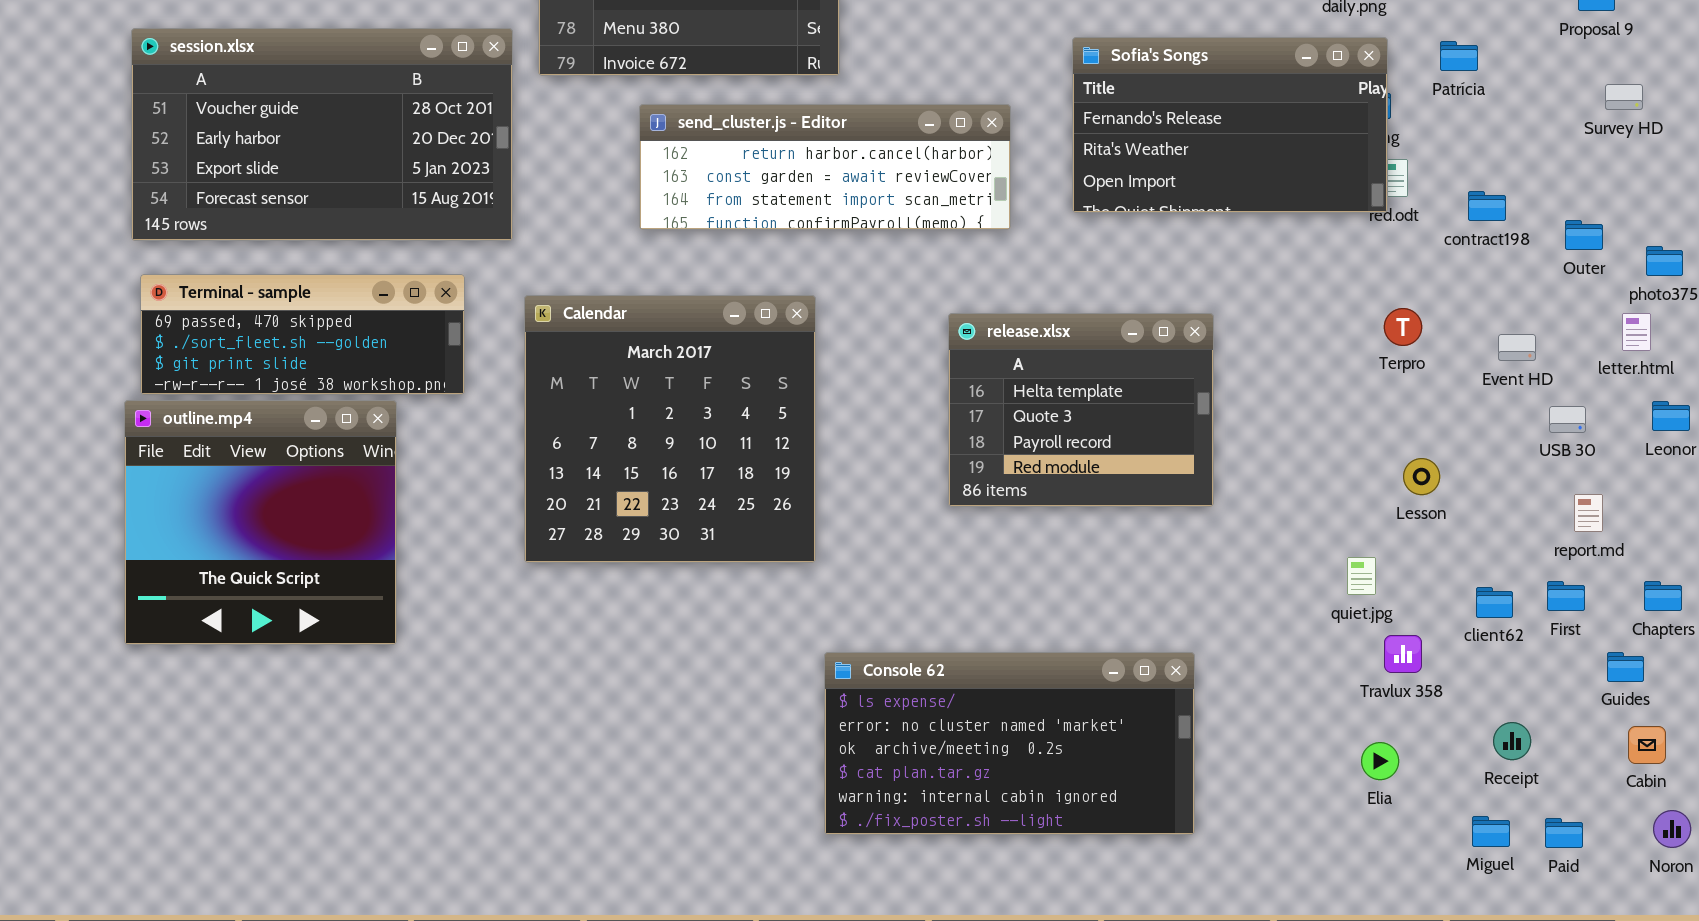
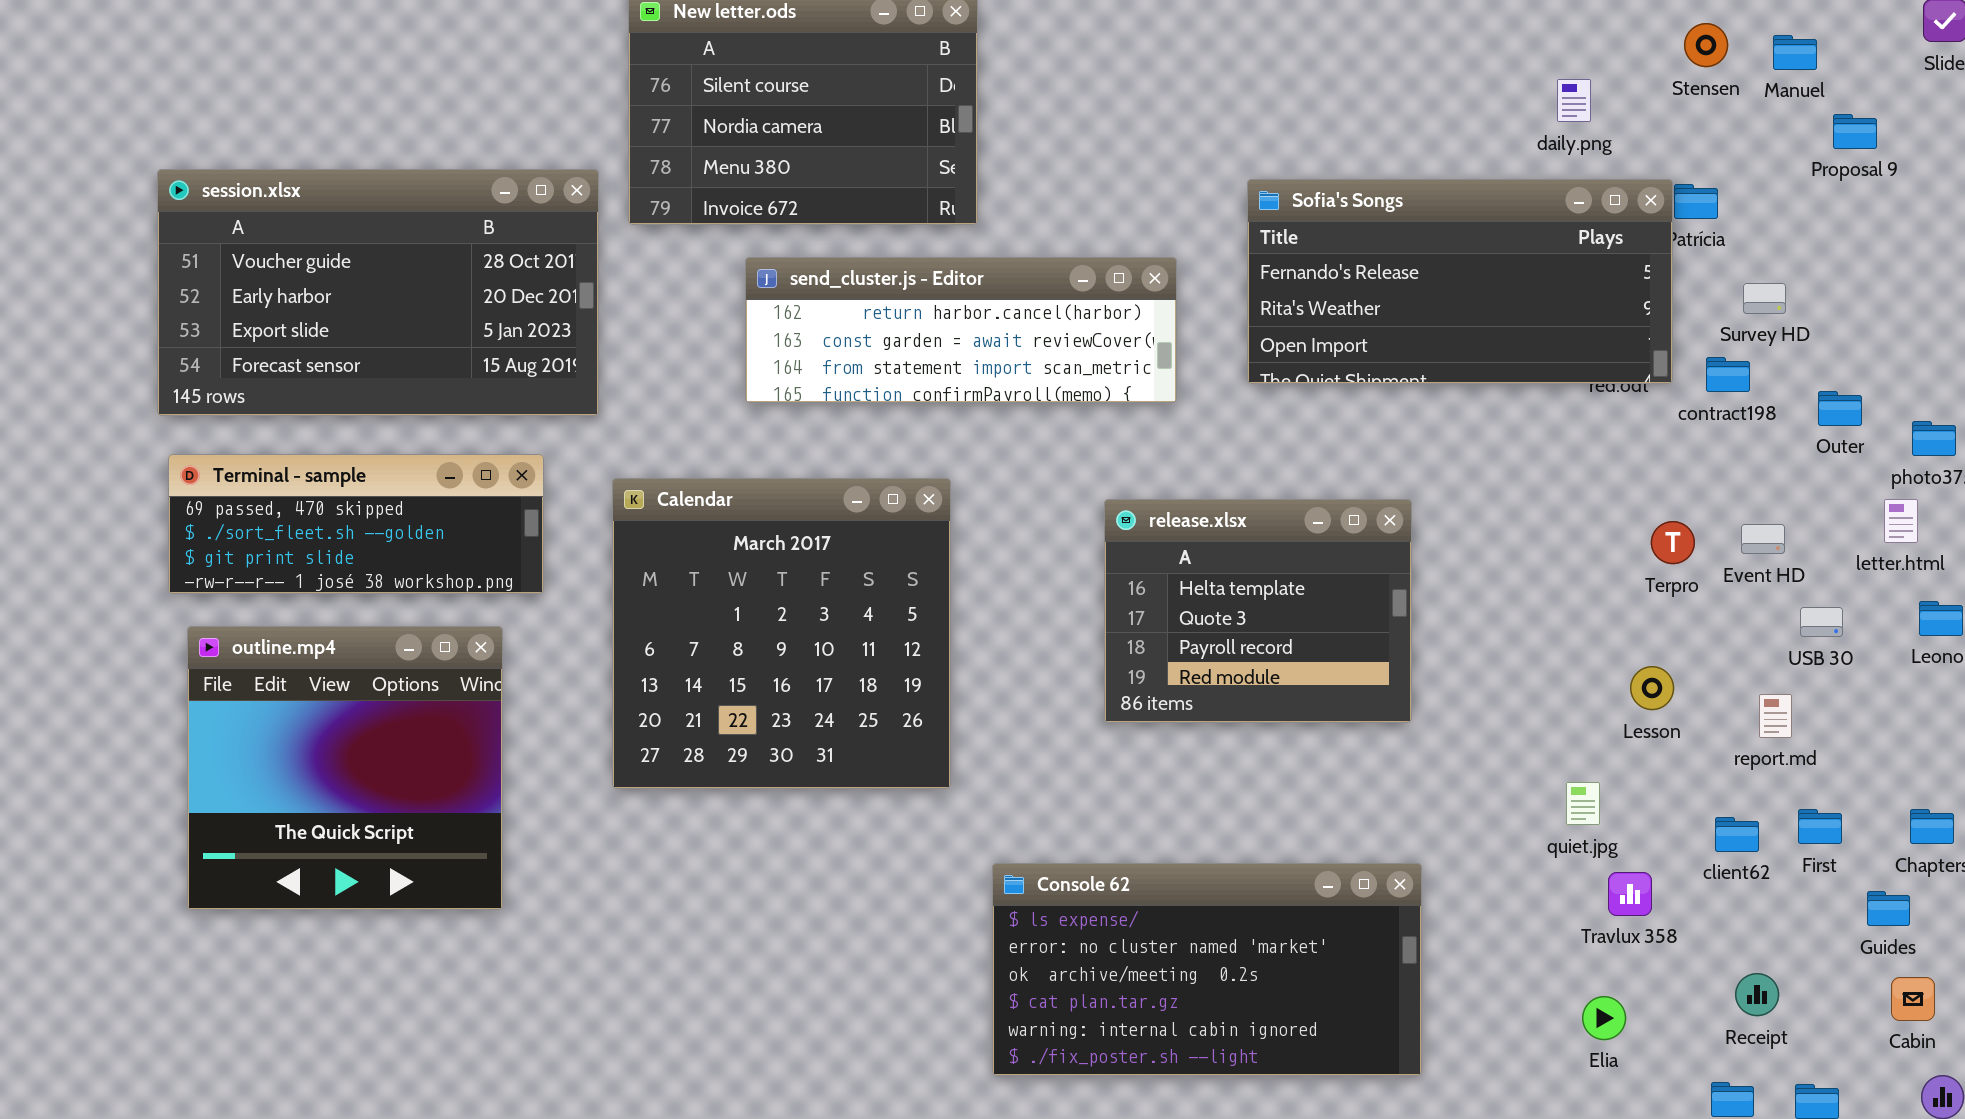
Sofia's Songs: [1072,37,1388,213] -> [1247,179,1673,384], resized
Survey HD: [1605,84,1643,110] -> [1743,283,1786,314], moved
Terpro: [1384,308,1422,346] -> [1651,521,1695,564], moved
outline.mp4: [124,400,397,645] -> [187,626,503,910], moved
report.md: [1574,494,1603,532] -> [1759,694,1792,738], moved
Console 62: [824,652,1195,835] -> [992,863,1422,1076], moved

